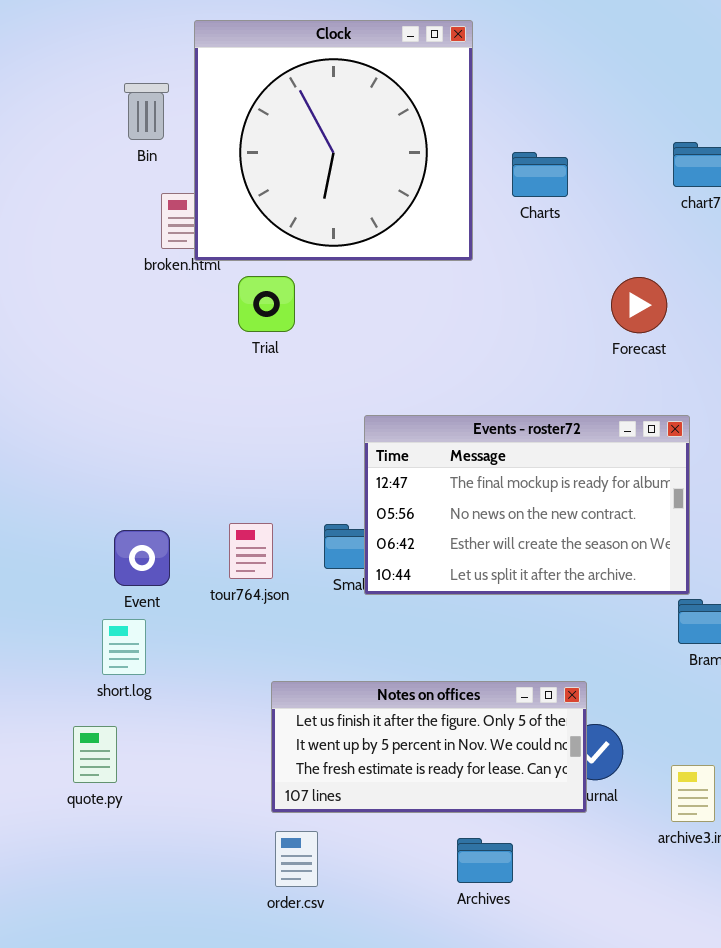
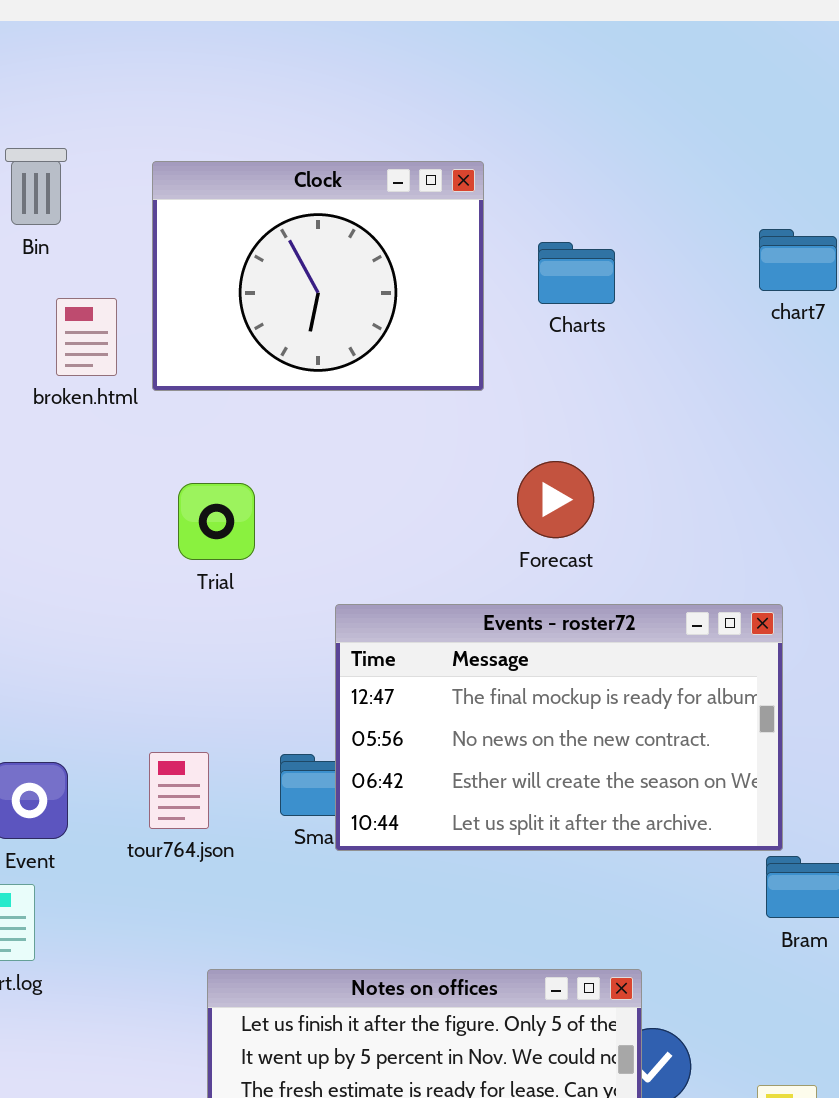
Clock: [194,20,473,261] -> [152,161,484,391], resized
Trial: [238,276,295,332] -> [178,483,255,560], moved
Forecast: [611,277,667,333] -> [517,461,594,538], moved

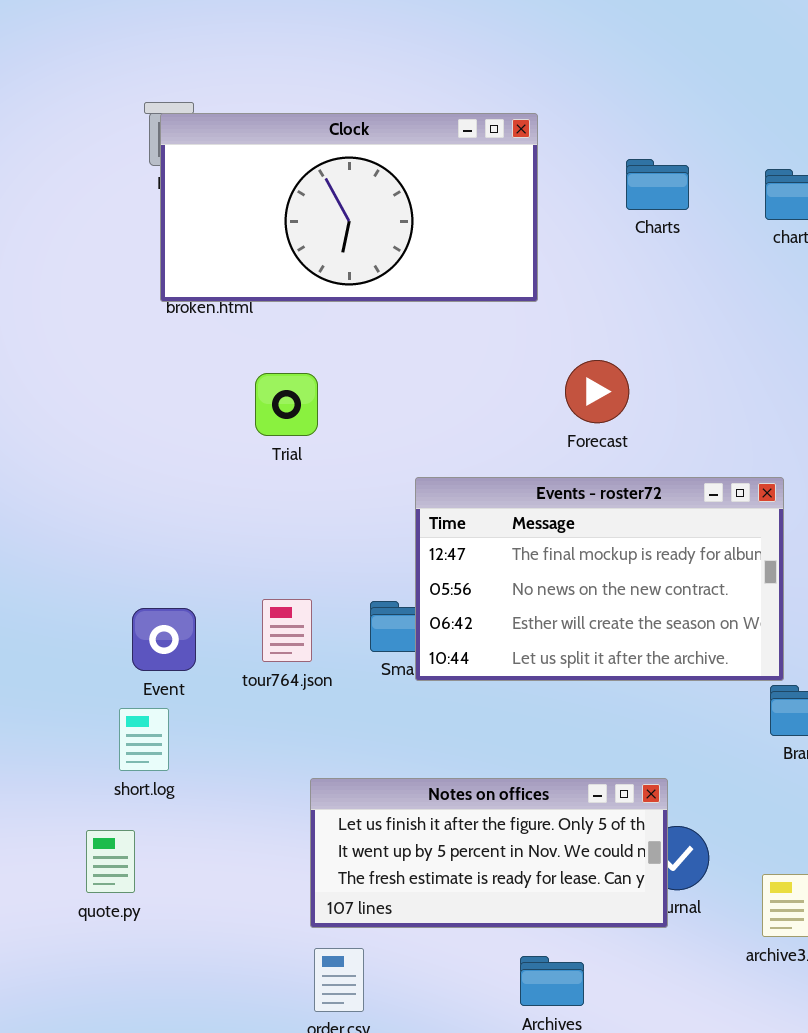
Clock: [152,161,484,391] -> [160,113,538,302], resized
Charts: [538,242,615,304] -> [626,159,689,210], moved
Trial: [178,483,255,560] -> [255,373,318,436], moved

